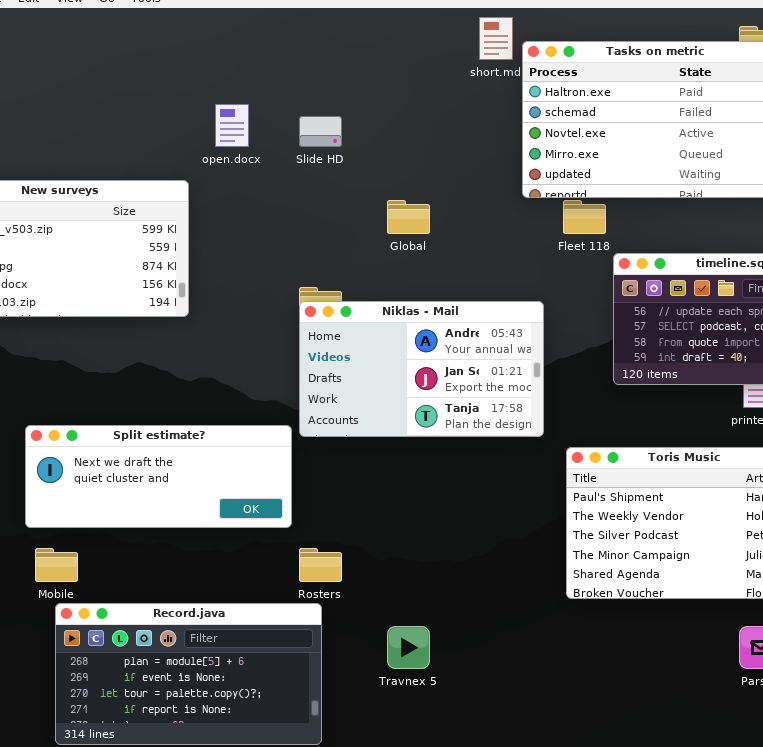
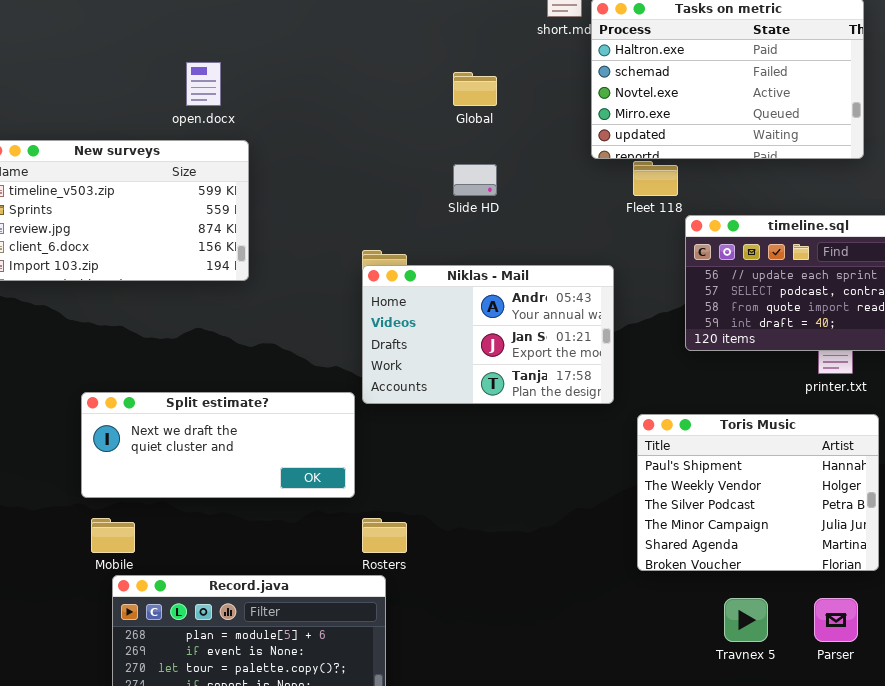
open.docx: [215,104,249,147] -> [186,62,221,106], moved
Slide HD: [299,116,342,147] -> [453,164,497,196], moved
Global: [387,200,430,234] -> [453,72,497,106], moved
Travnex 5: [387,626,430,669] -> [724,598,768,642], moved

